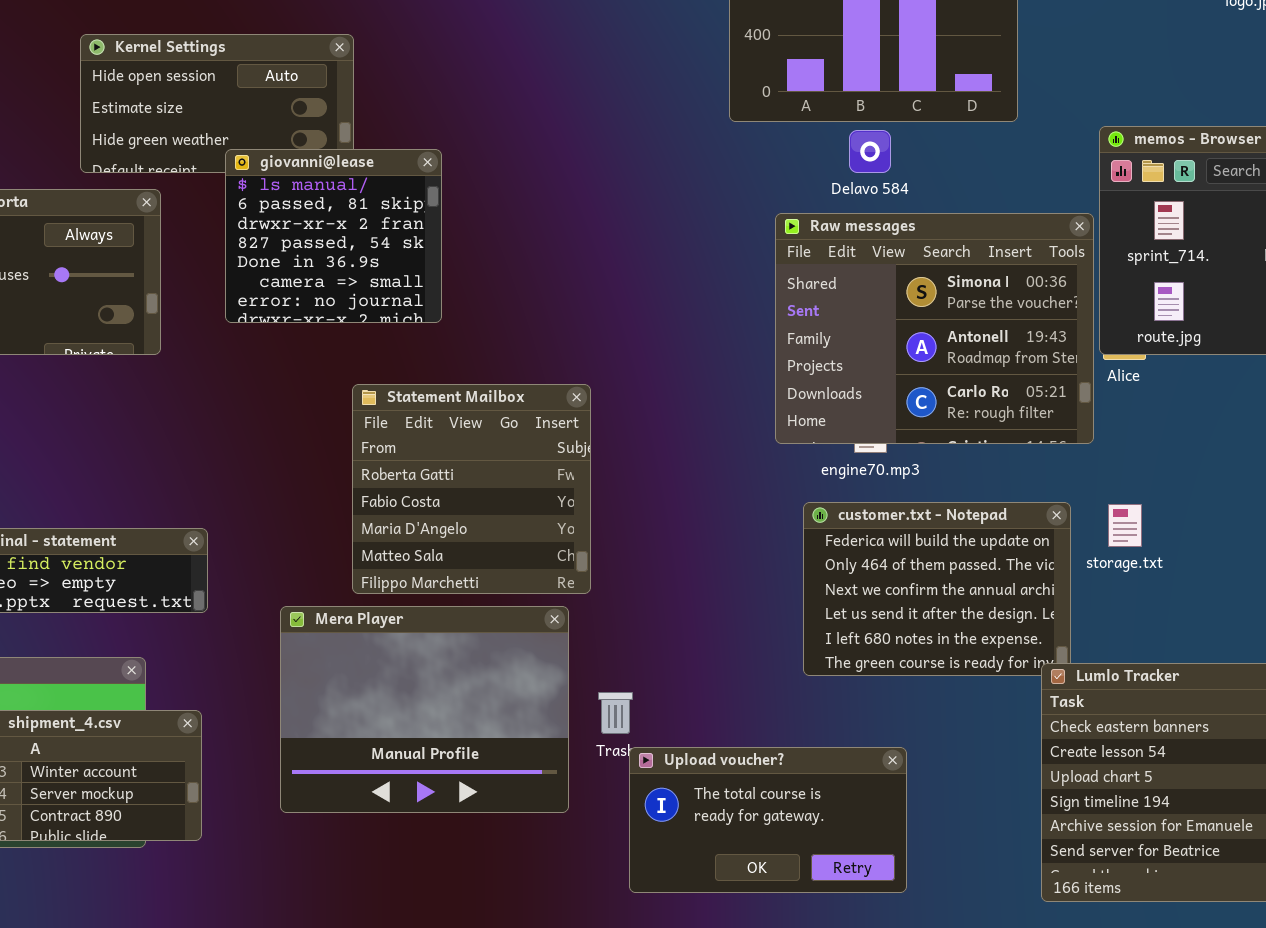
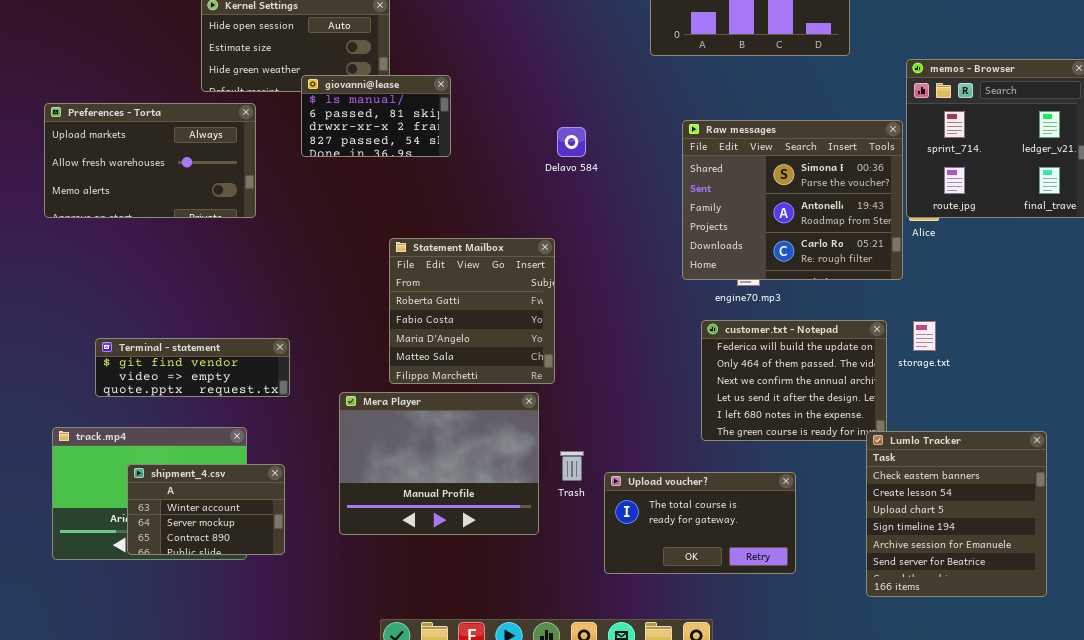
Delavo 584: [849,130,891,173] -> [557,127,586,157], moved
giovanni@lease: [225,149,442,323] -> [301,75,451,157], resized
Upload voucher?: [629,747,907,893] -> [604,472,796,574], moved

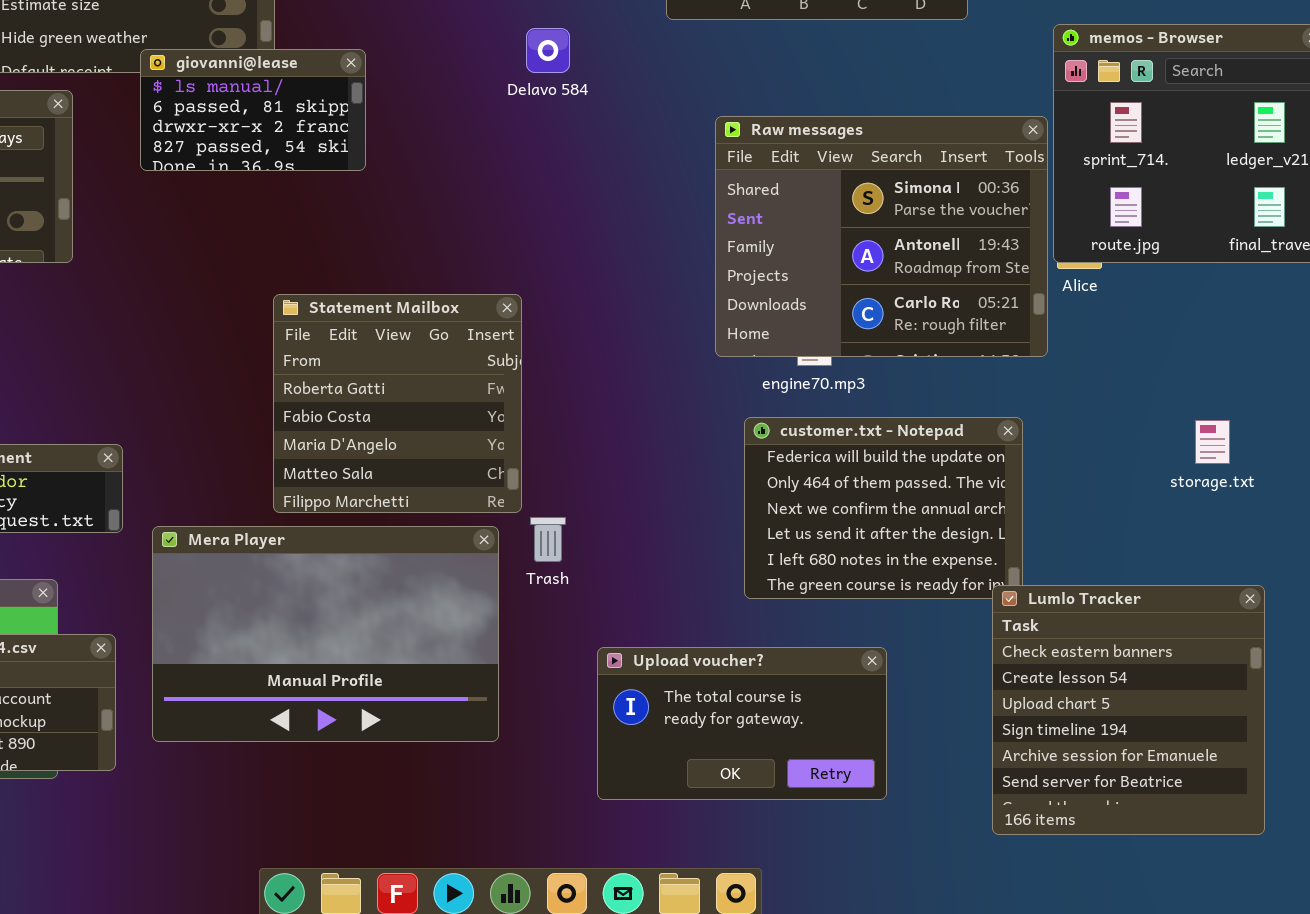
Delavo 584: [557,127,586,157] -> [526,28,570,73], moved
storage.txt: [913,321,936,351] -> [1195,420,1230,464], moved
Mera Player: [339,392,539,535] -> [152,526,499,742], resized
Trash: [560,451,584,481] -> [530,517,566,562], moved

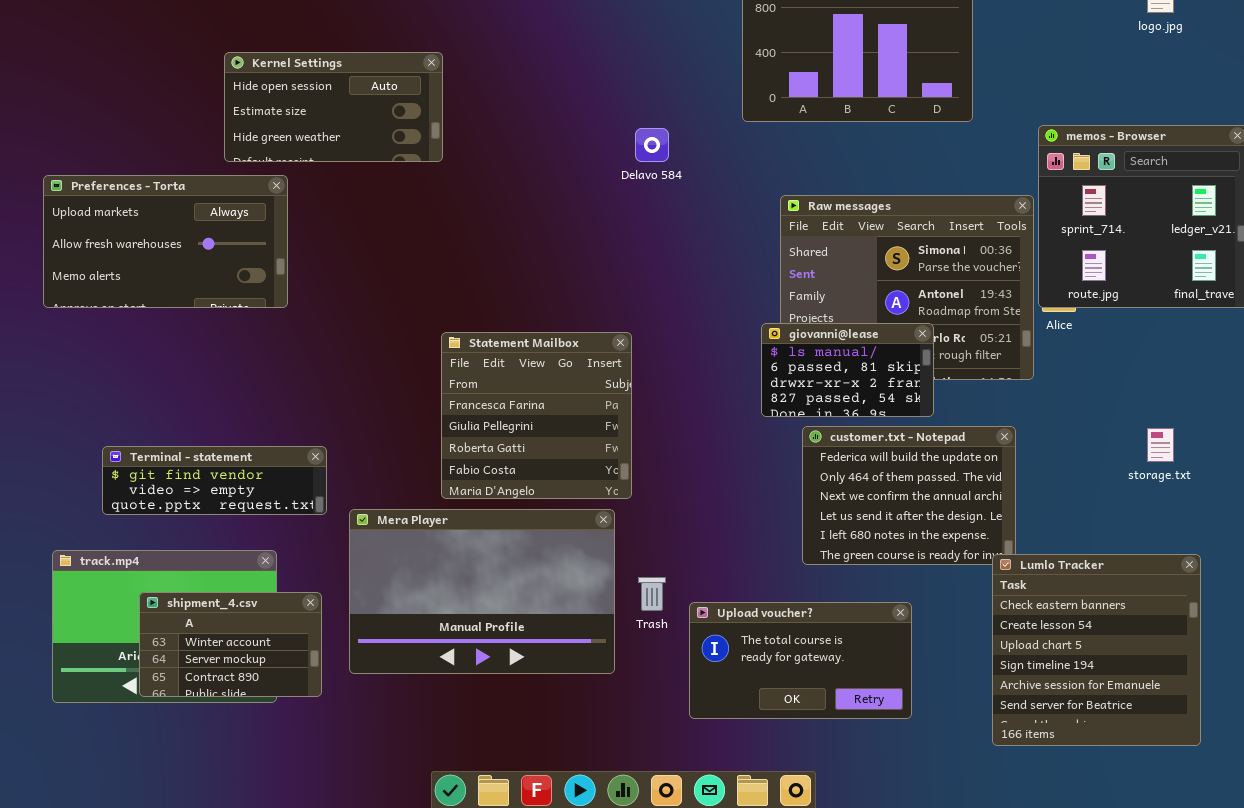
giovanni@lease: [140,49,366,171] -> [761,323,934,417], moved
Statement Mailbox: [273,294,522,513] -> [441,332,632,499], scrolled up 2 rows
Trash: [530,517,566,562] -> [638,577,666,611], moved

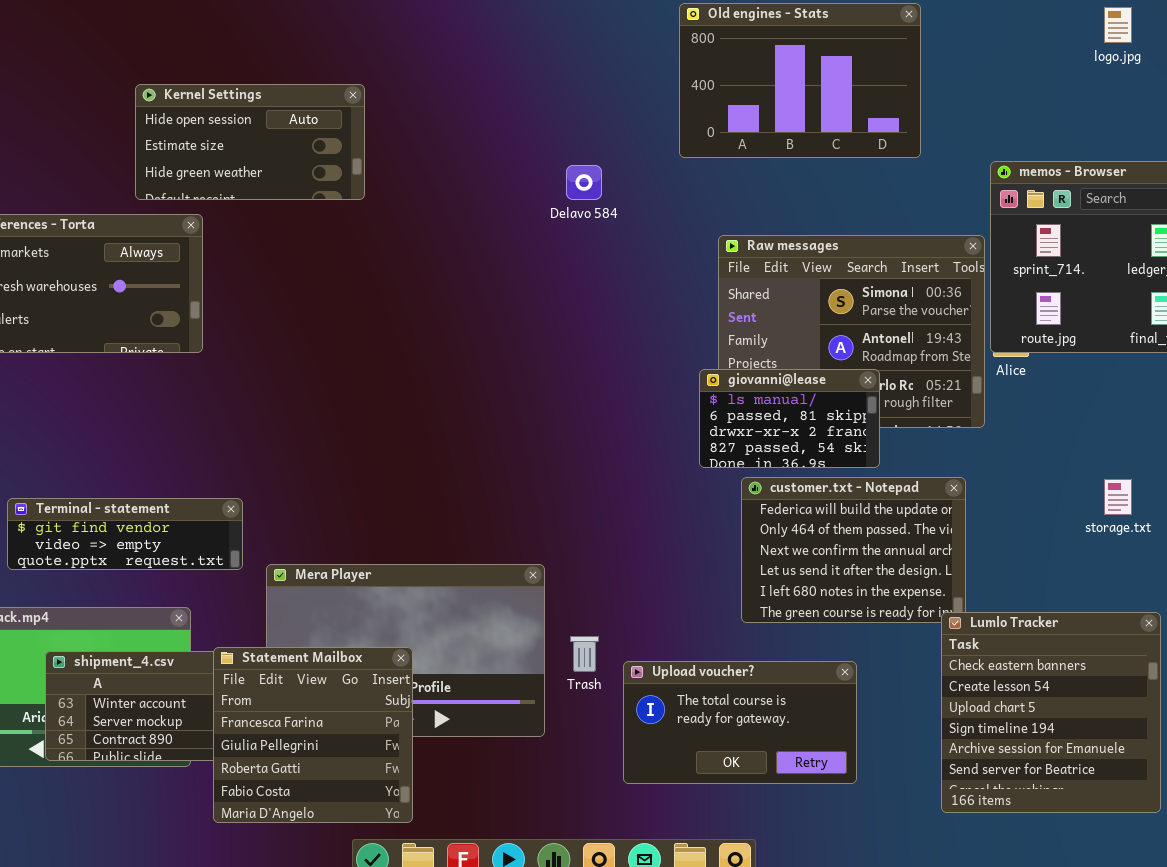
Statement Mailbox: [441,332,632,499] -> [213,647,413,823], moved

